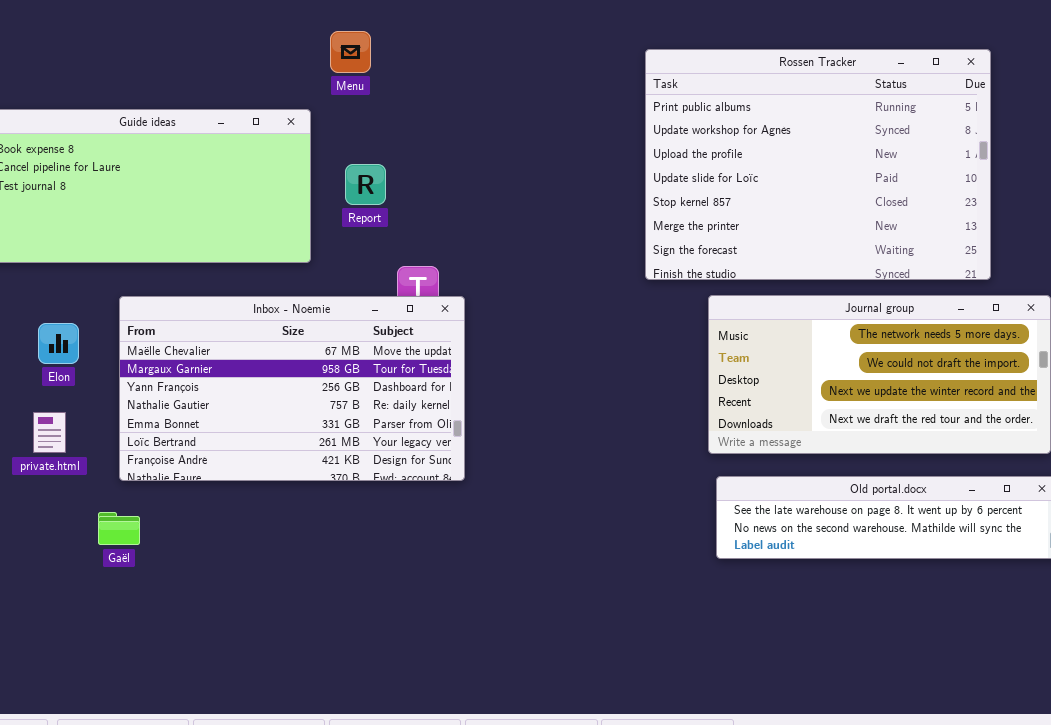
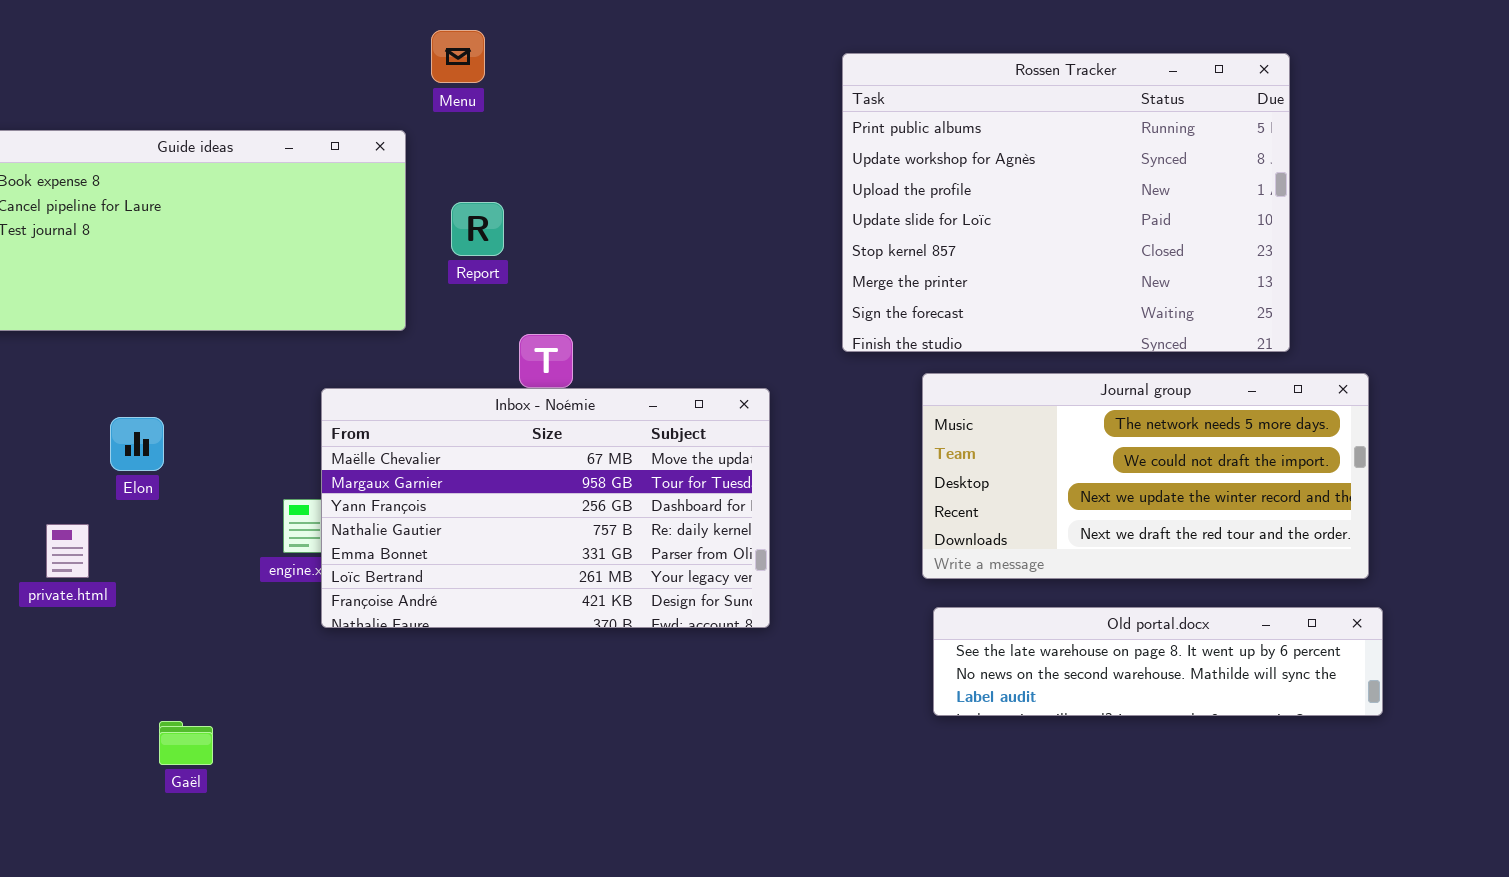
Inbox - Noémie: [119,296,465,481] -> [321,388,770,628], moved
Elon: [38,323,79,364] -> [110,417,164,471], moved
Gaël: [98,512,140,545] -> [159,721,213,765], moved

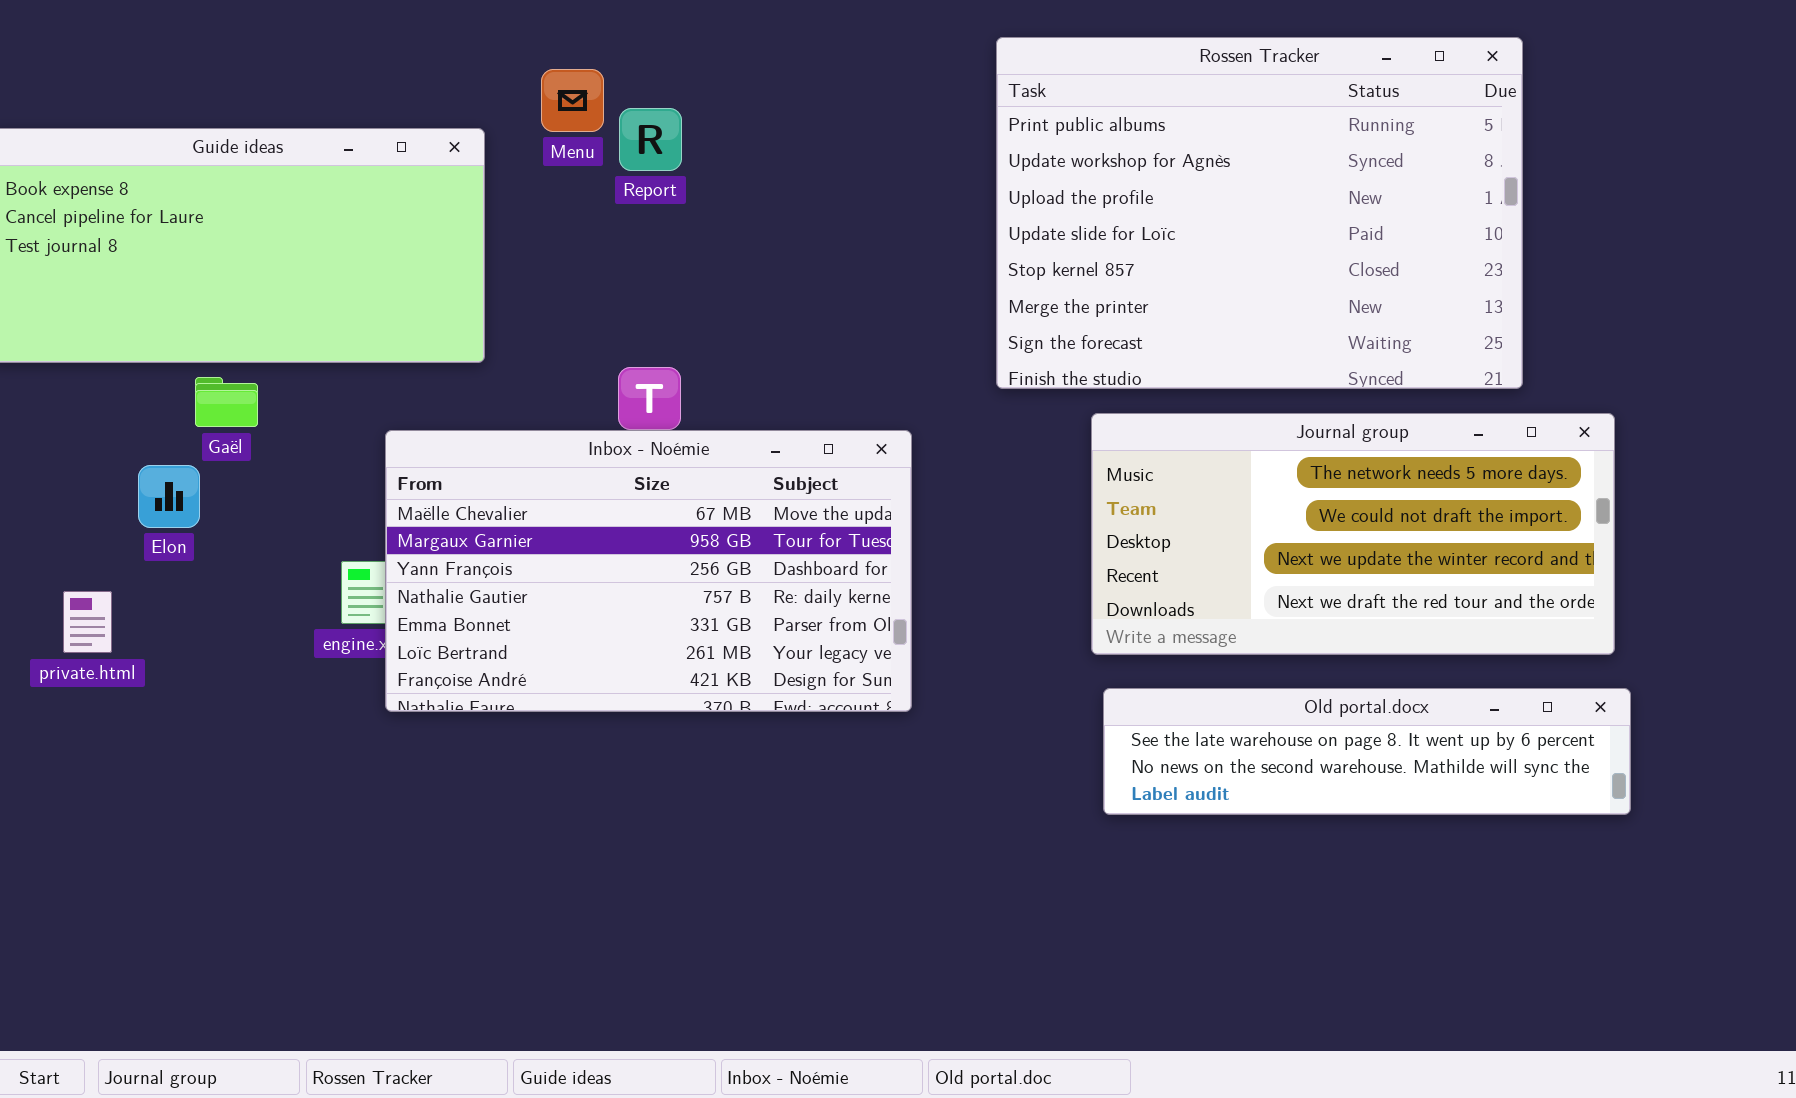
Menu: [431,30,485,83] -> [541,69,604,132], moved
Report: [451,202,504,256] -> [619,108,682,171], moved
Gaël: [159,721,213,765] -> [195,377,258,427], moved

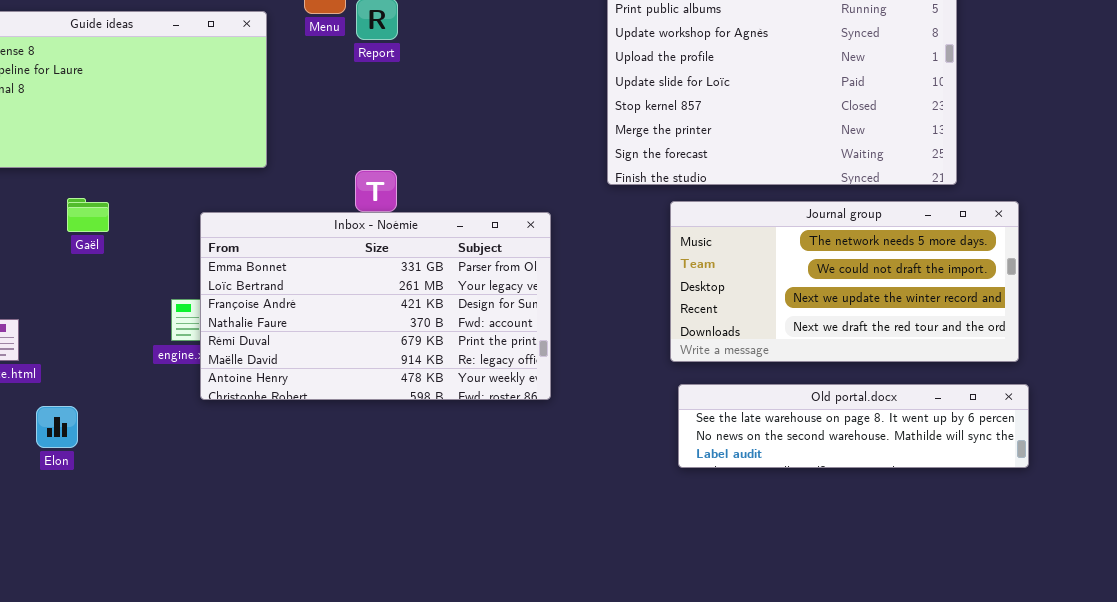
Gaël: [195,377,258,427] -> [67,198,109,232], moved
Inbox - Noémie: [385,430,912,712] -> [200,212,551,400], scrolled down 4 rows
Elon: [138,465,200,528] -> [36,406,78,448], moved

